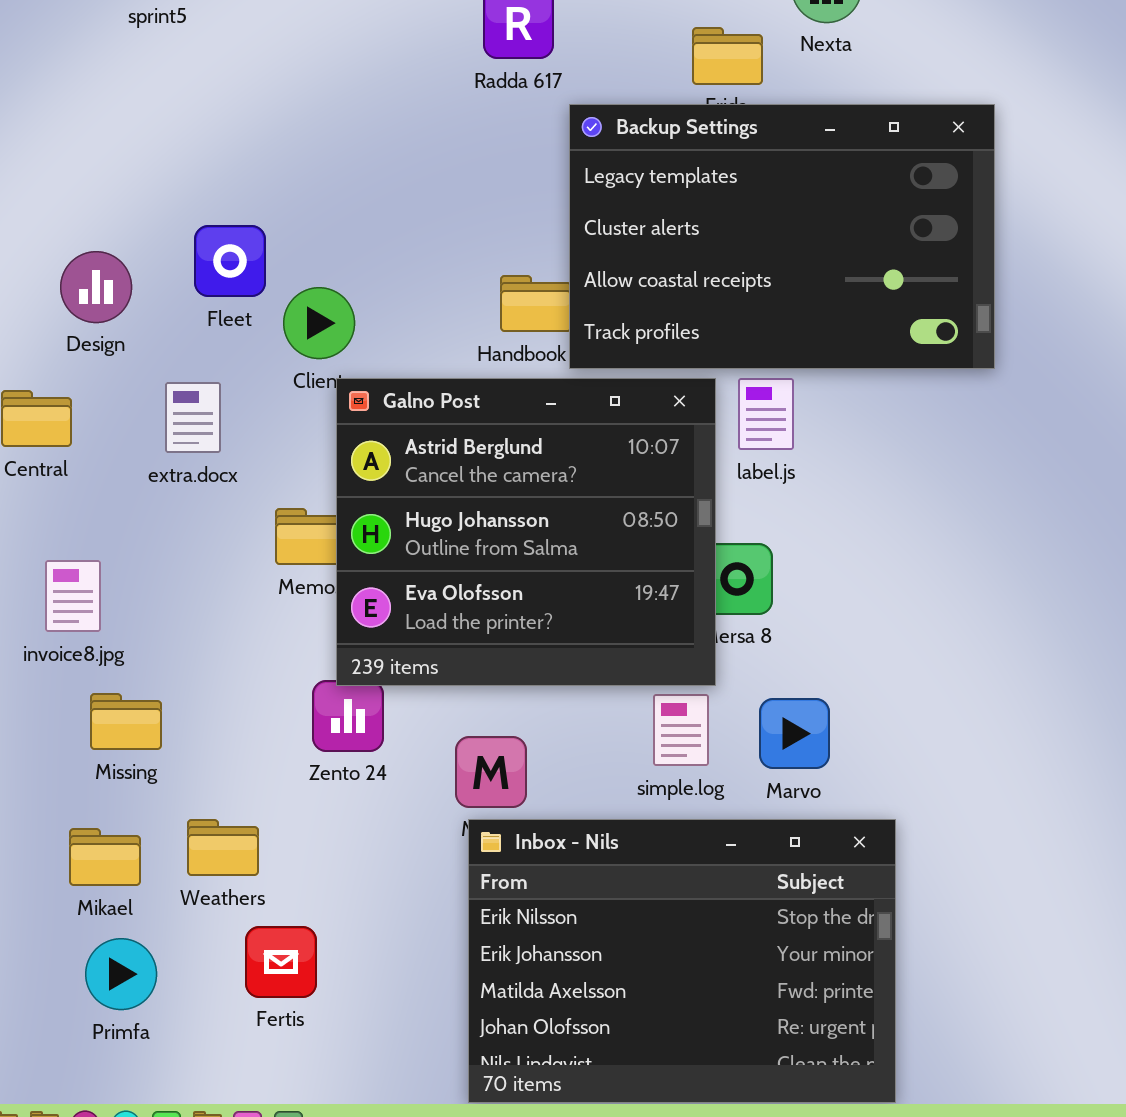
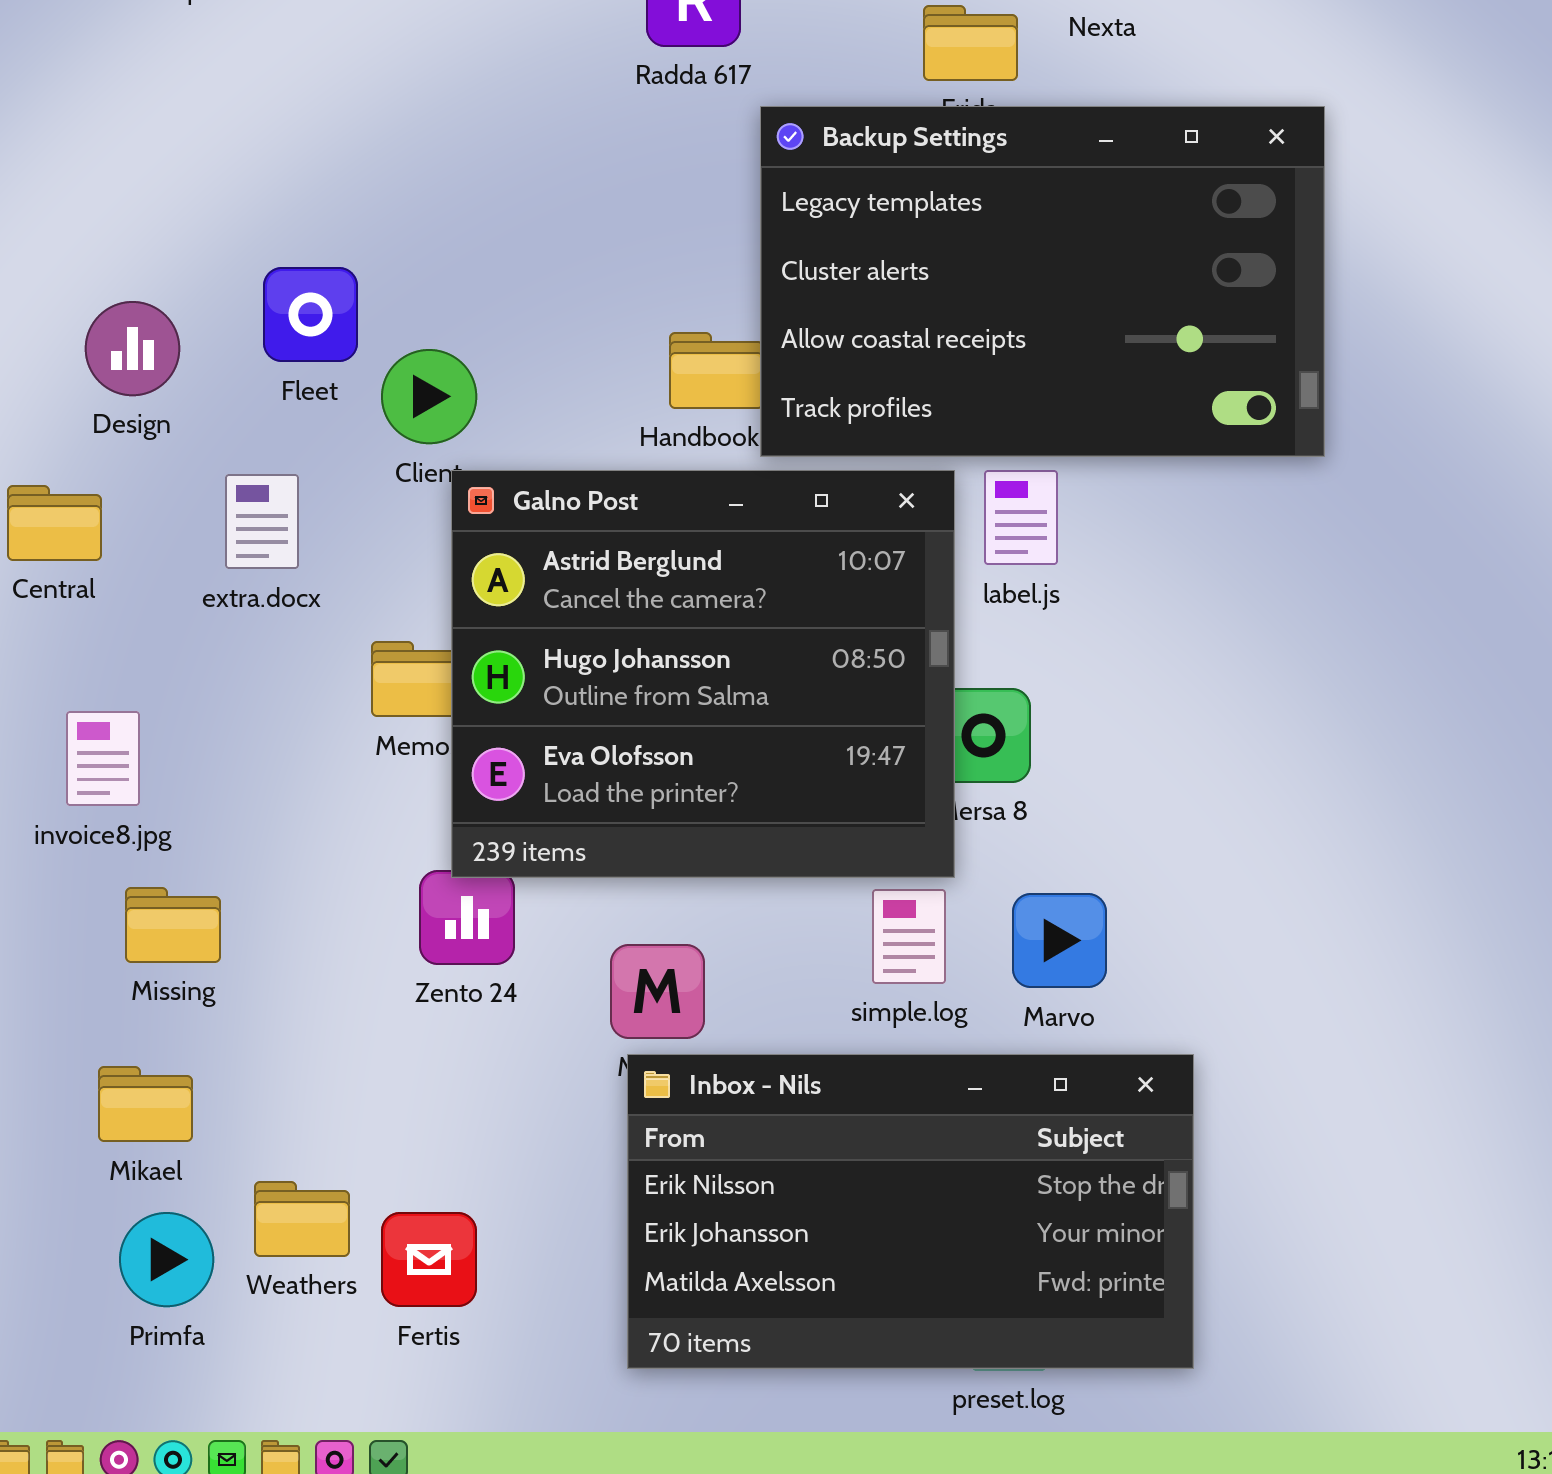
Weathers: [187,819,259,876] -> [254,1181,350,1257], moved
Inbox - Nils: [468,819,896,1103] -> [627,1054,1194,1369], resized
Fertis: [245,926,317,998] -> [381,1212,477,1307], moved

